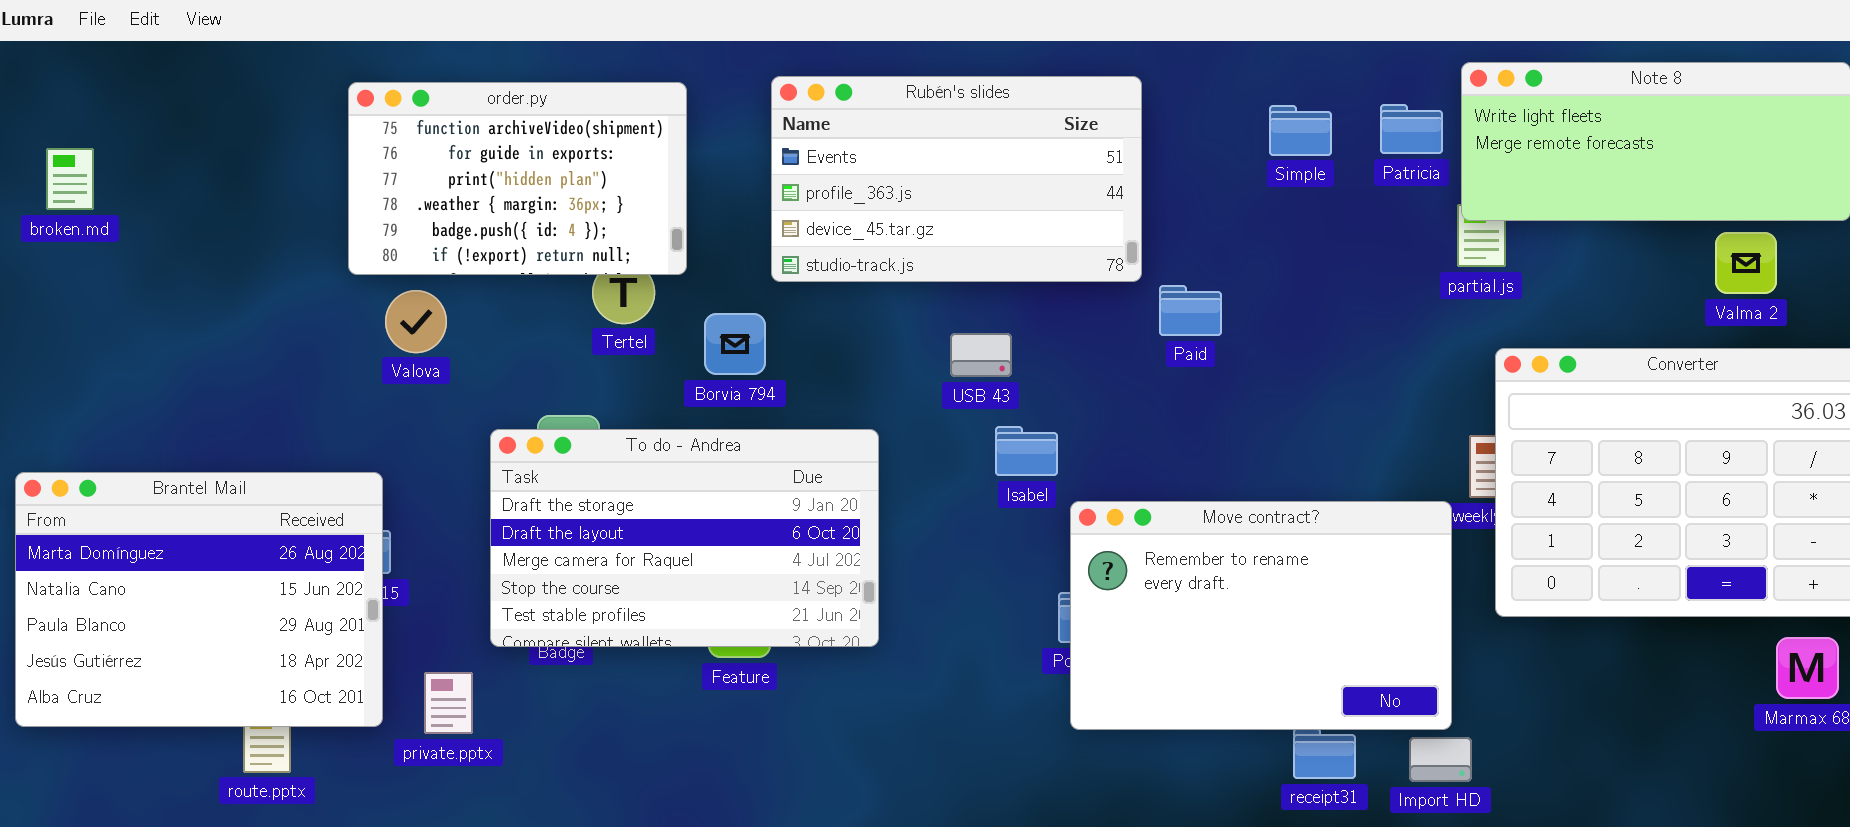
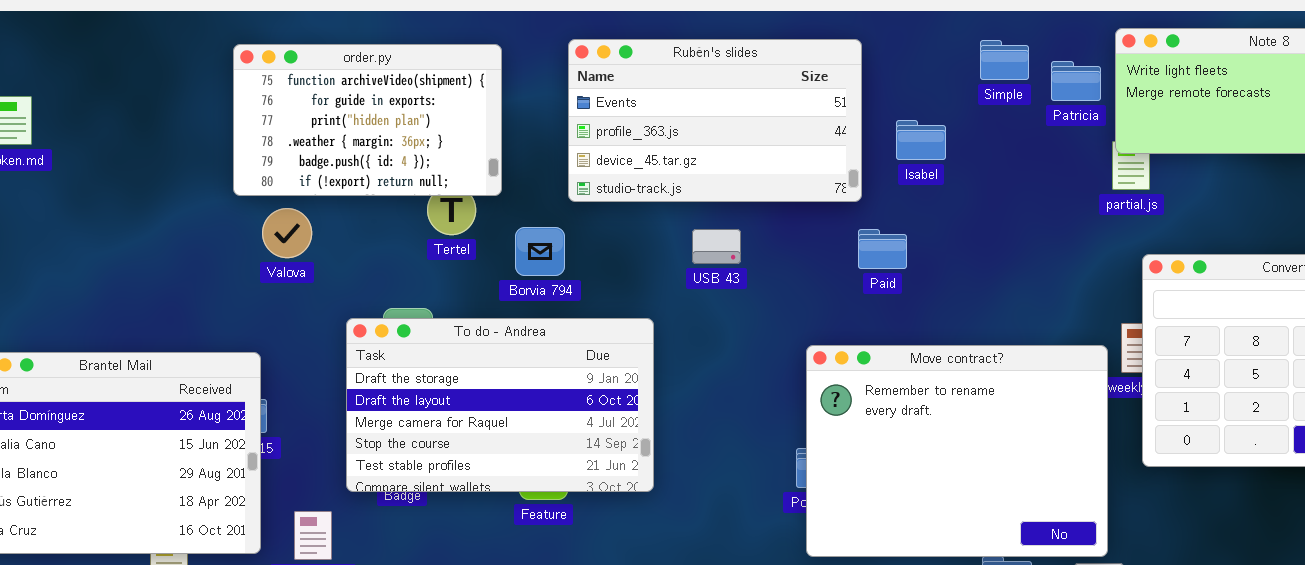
Simple: [1269,105,1332,156] -> [980,40,1029,80], moved
Paid: [1159,285,1222,336] -> [858,229,907,269], moved
USB 43: [950,333,1012,377] -> [692,229,741,264], moved
Isabel: [995,426,1058,476] -> [896,120,946,160], moved
Move contract?: [1070,501,1452,730] -> [806,345,1108,557], resized

